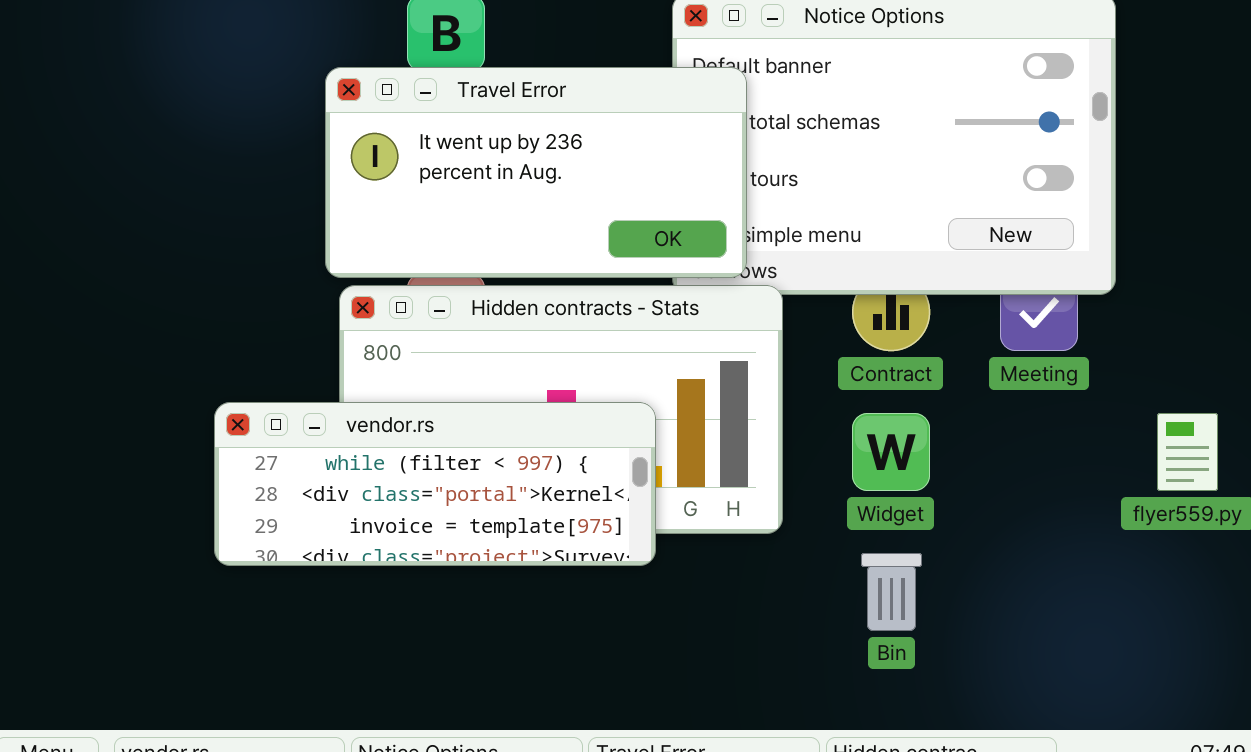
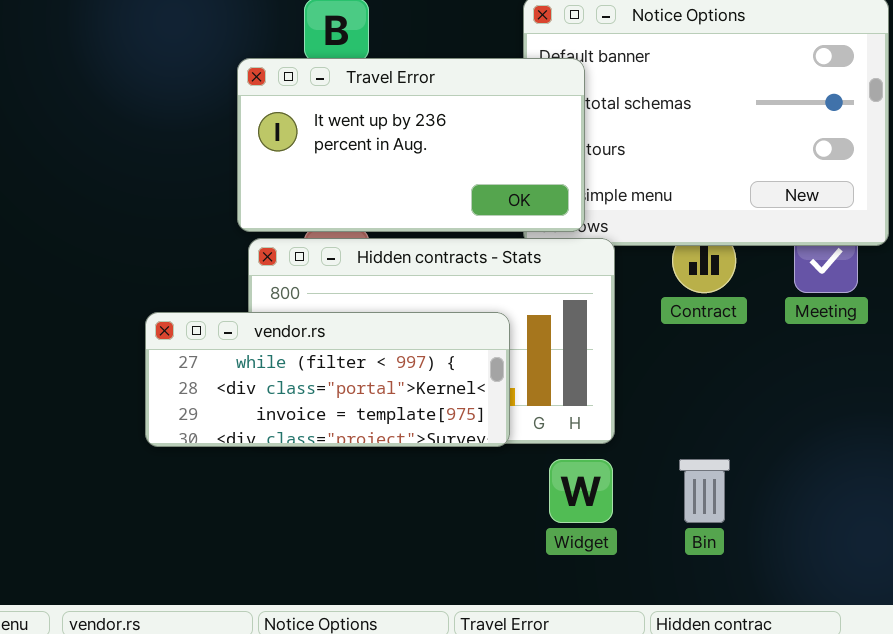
vendor.rs: [214,402,656,566] -> [145,312,510,447], moved
Widget: [852,413,930,491] -> [549,459,613,523], moved

